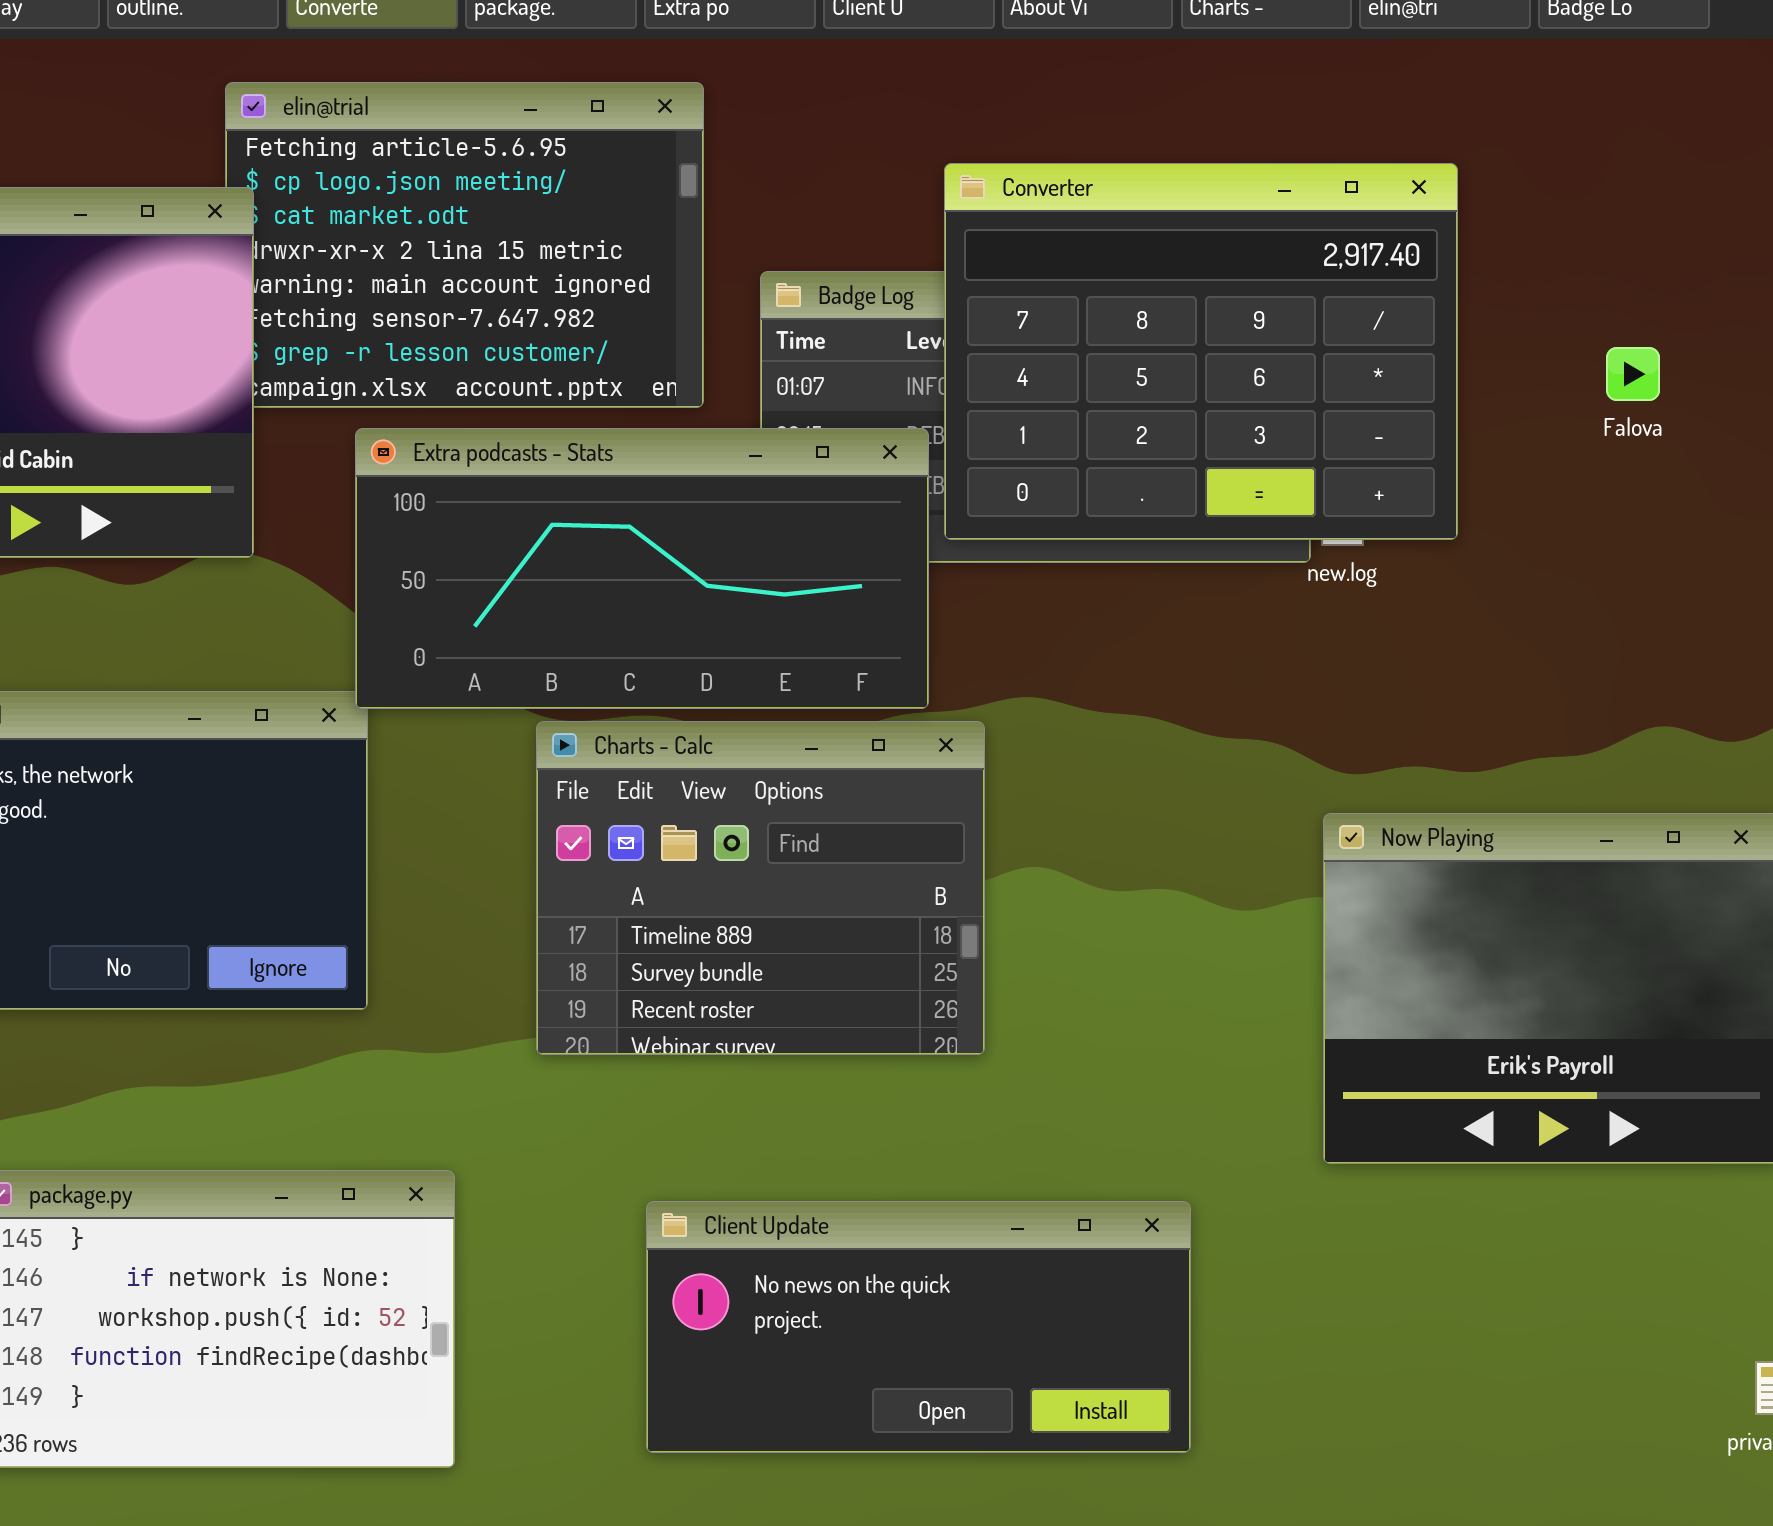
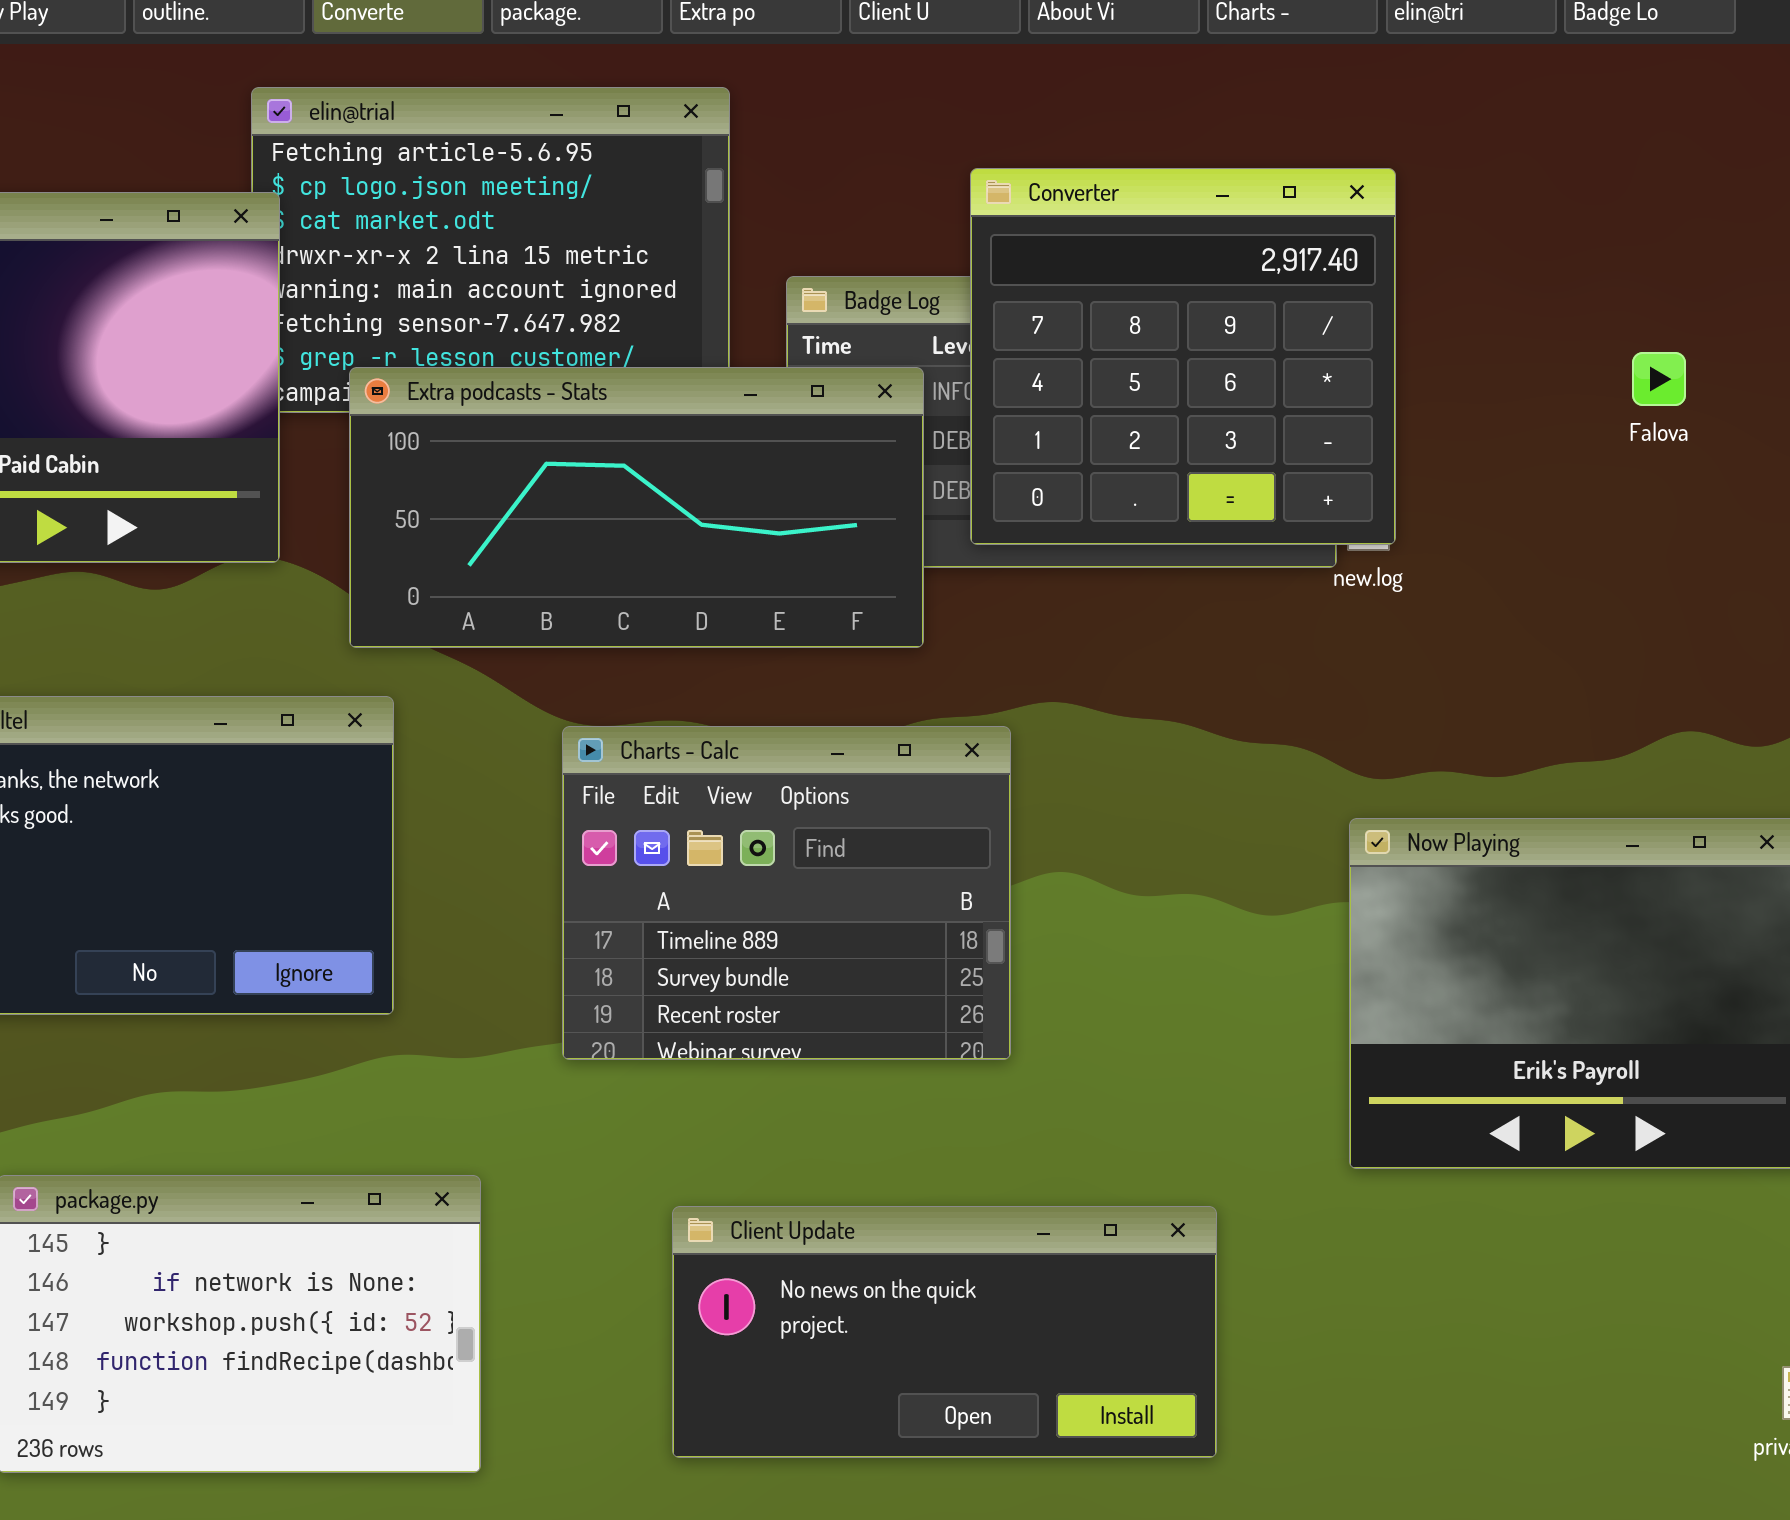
Converter: [944,163,1458,540] -> [970,168,1396,545], resized
Extra podcasts - Stats: [355,428,929,709] -> [349,367,924,648], moved

